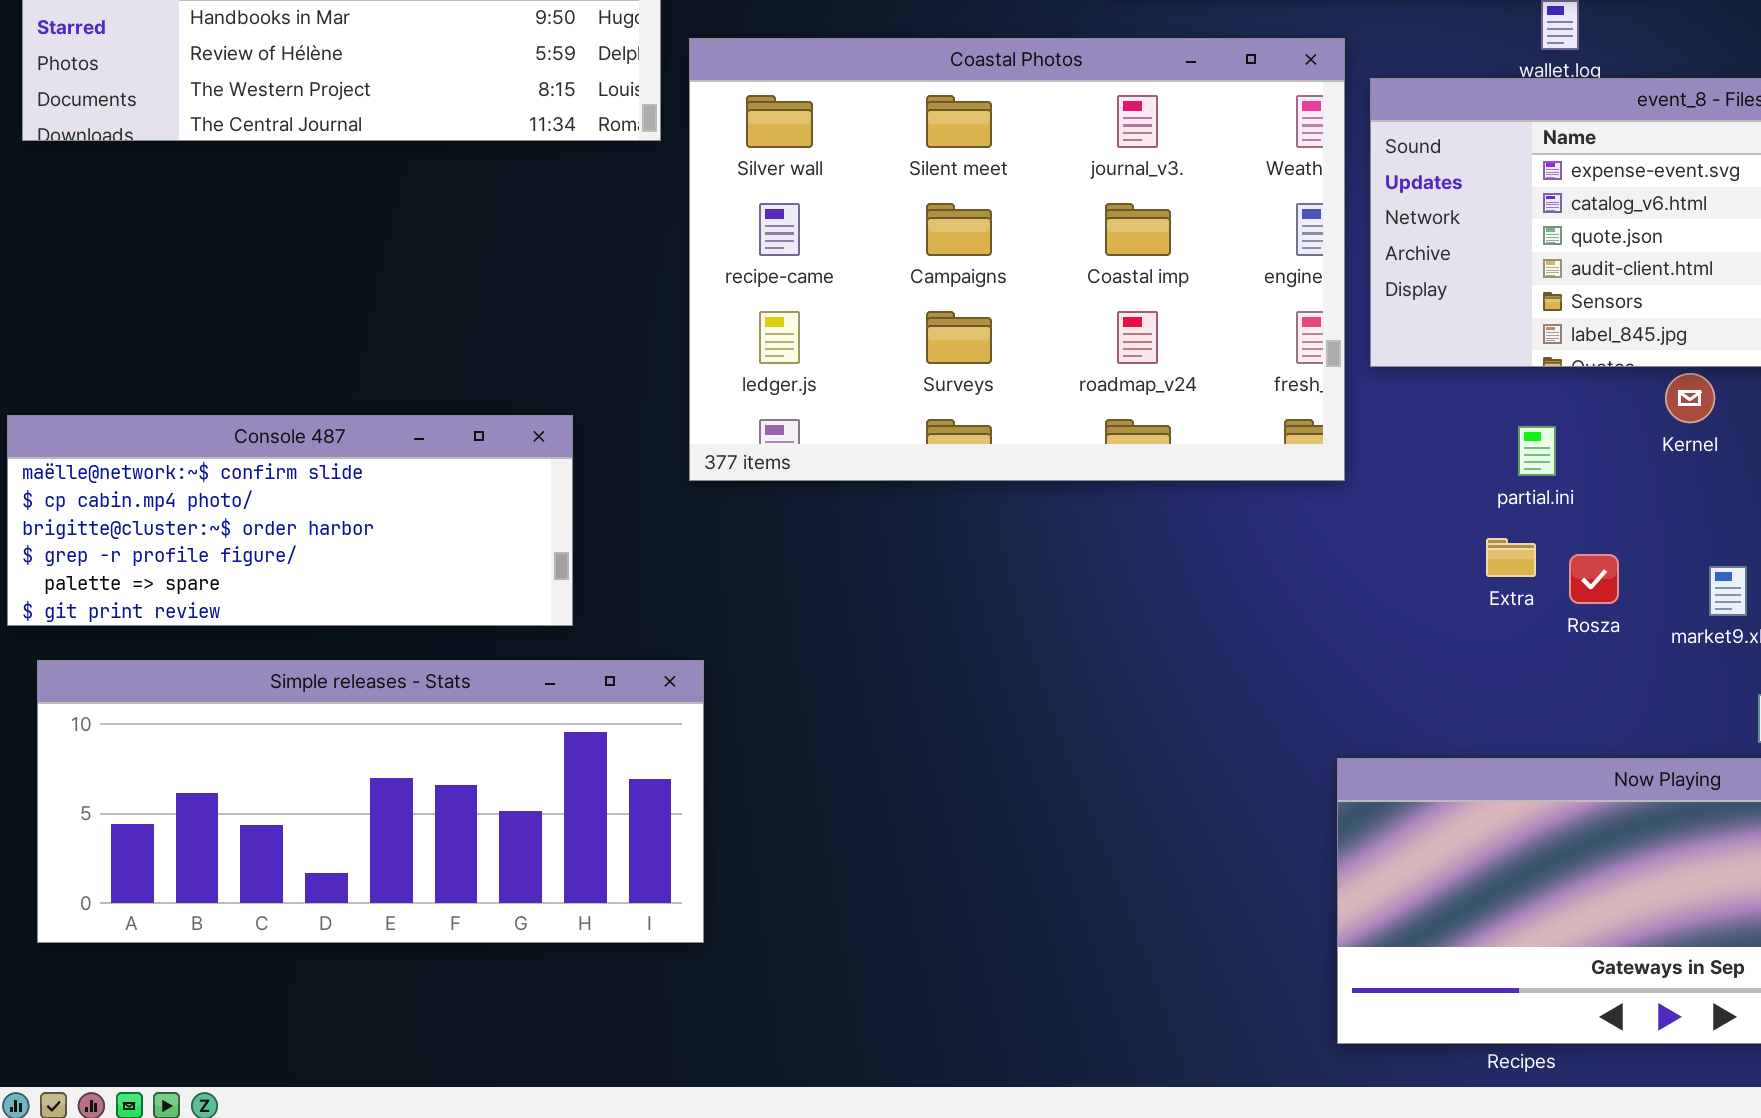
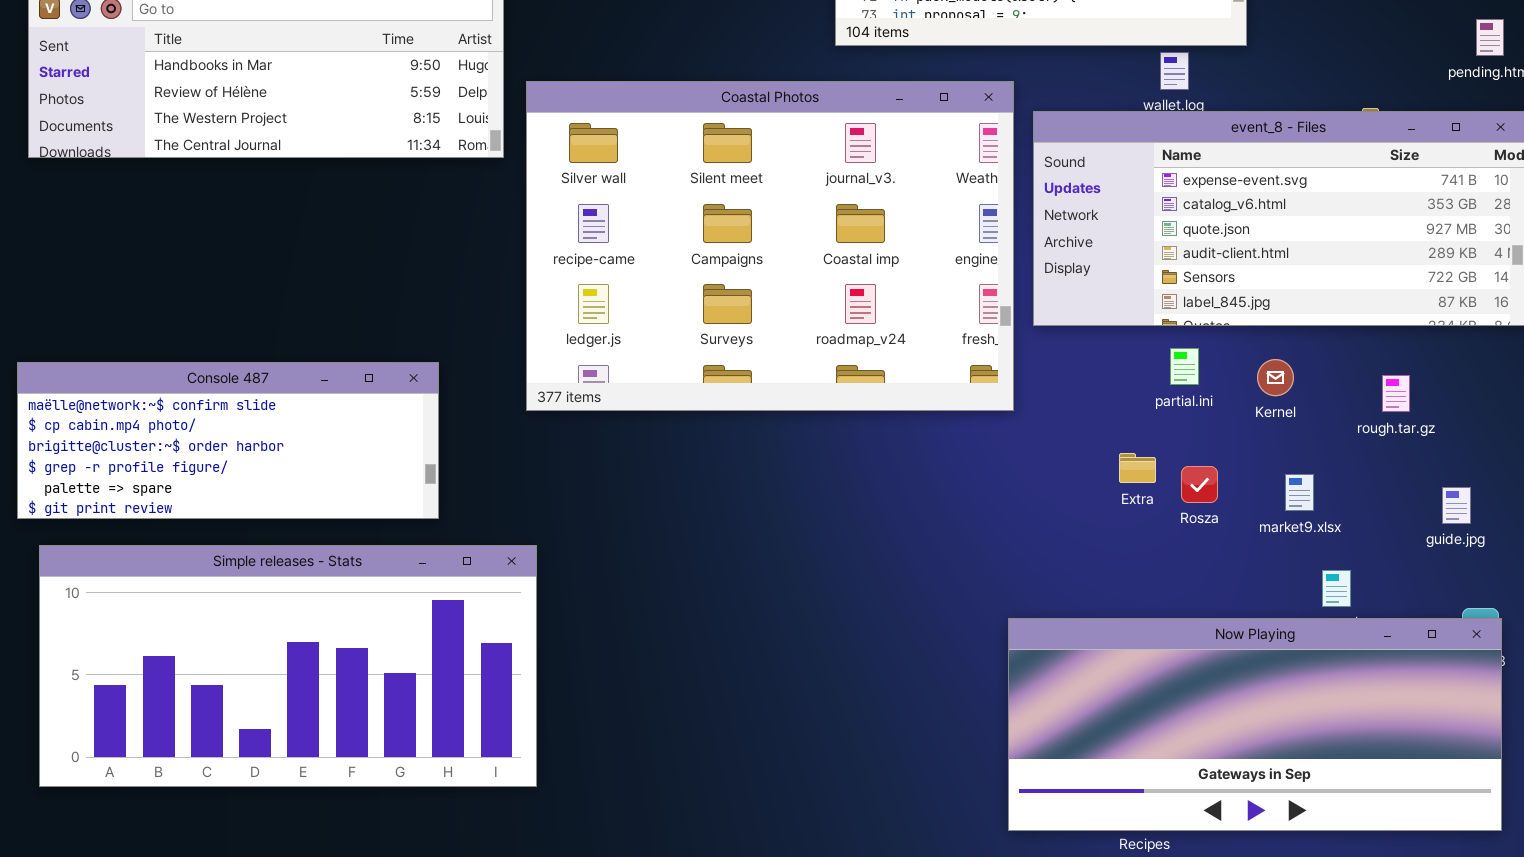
Kernel: [1665,373,1715,423] -> [1257,359,1294,396], moved
partial.ini: [1518,426,1556,476] -> [1170,348,1199,385], moved
Simple releases - Stats: [37,660,704,943] -> [39,545,537,787], resized

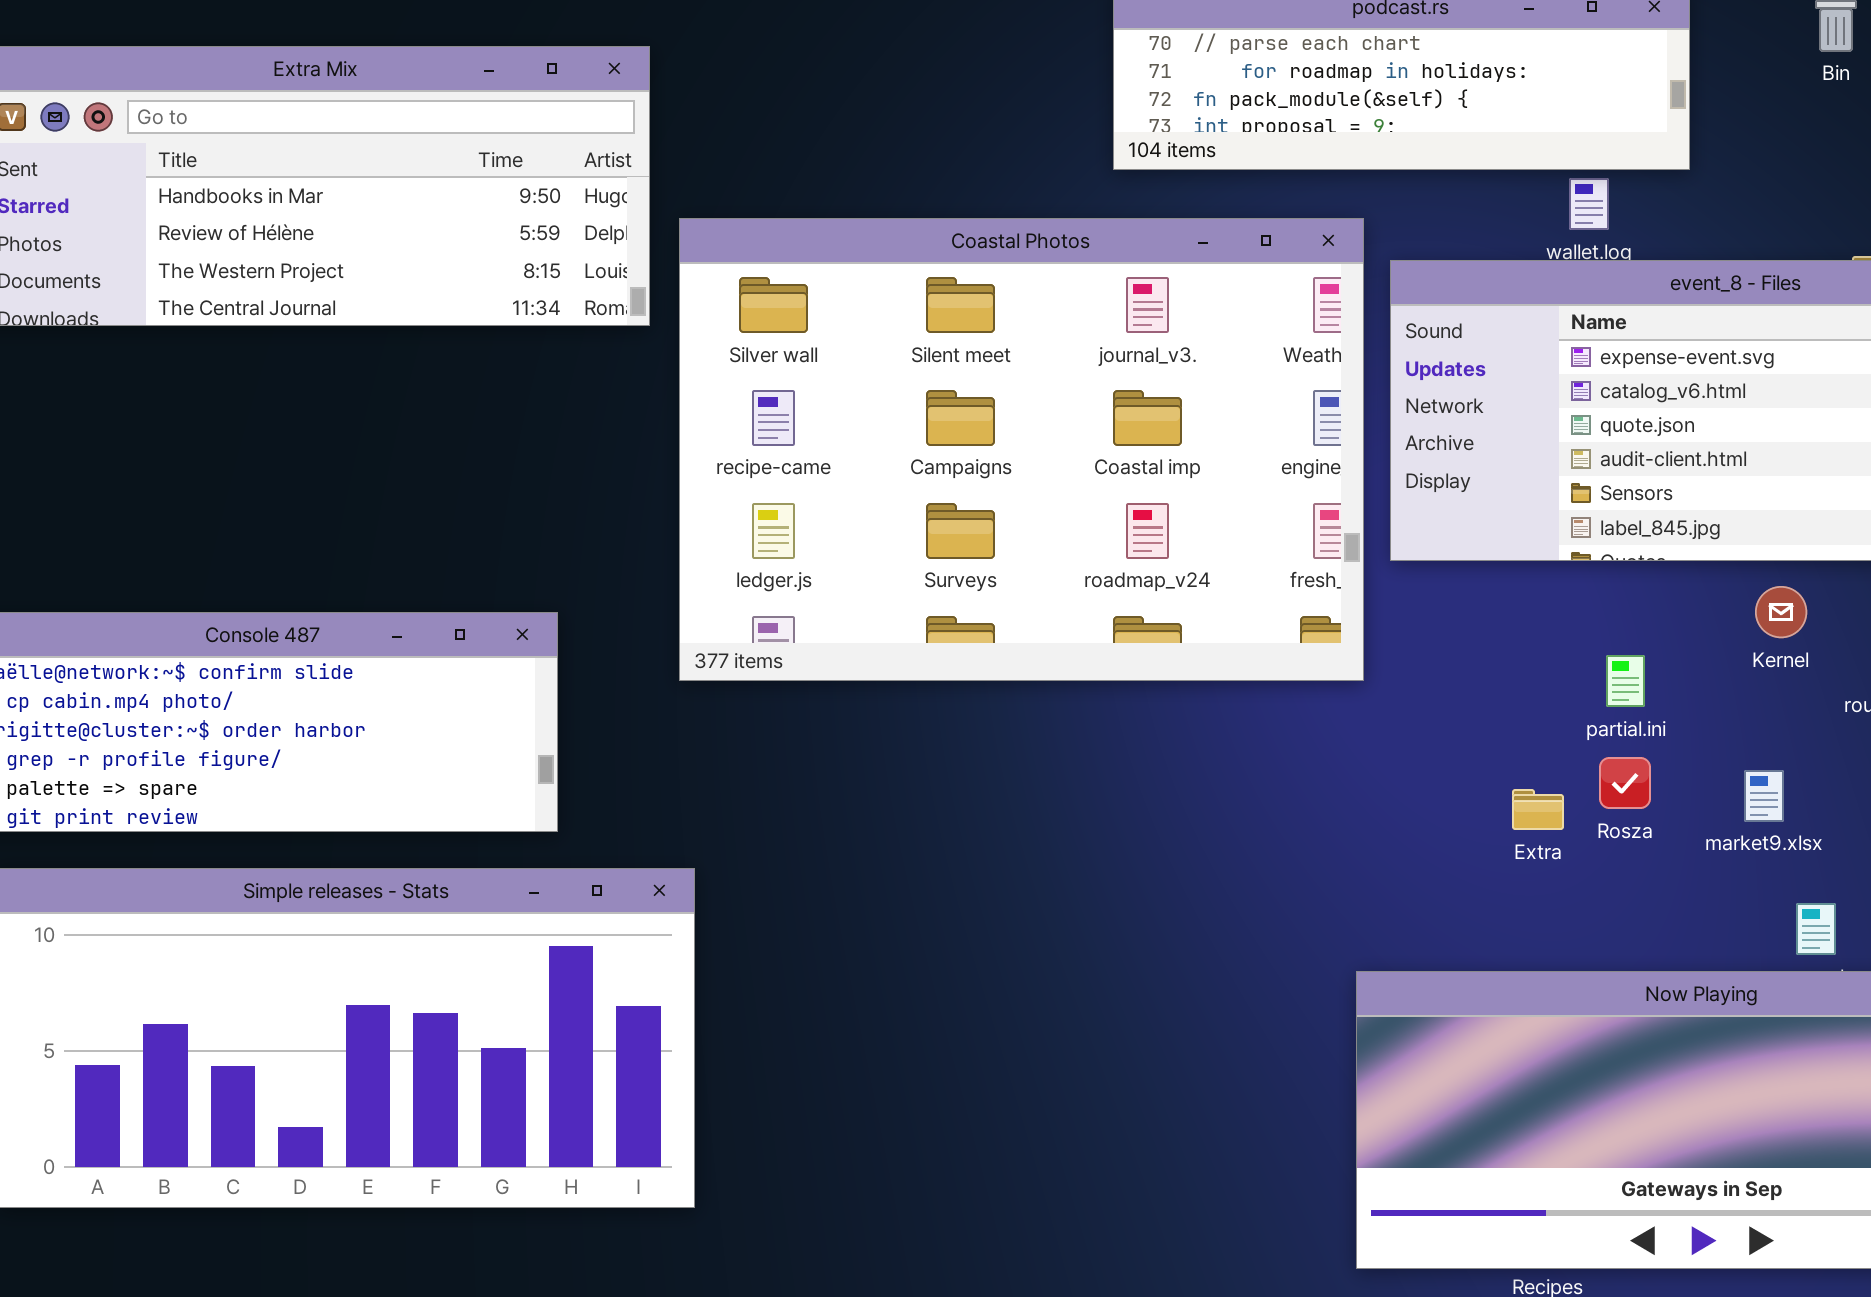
partial.ini: [1170,348,1199,385] -> [1606,655,1645,707], moved
Kernel: [1257,359,1294,396] -> [1755,586,1807,638], moved
Extra: [1119,453,1156,483] -> [1512,789,1564,830], moved

